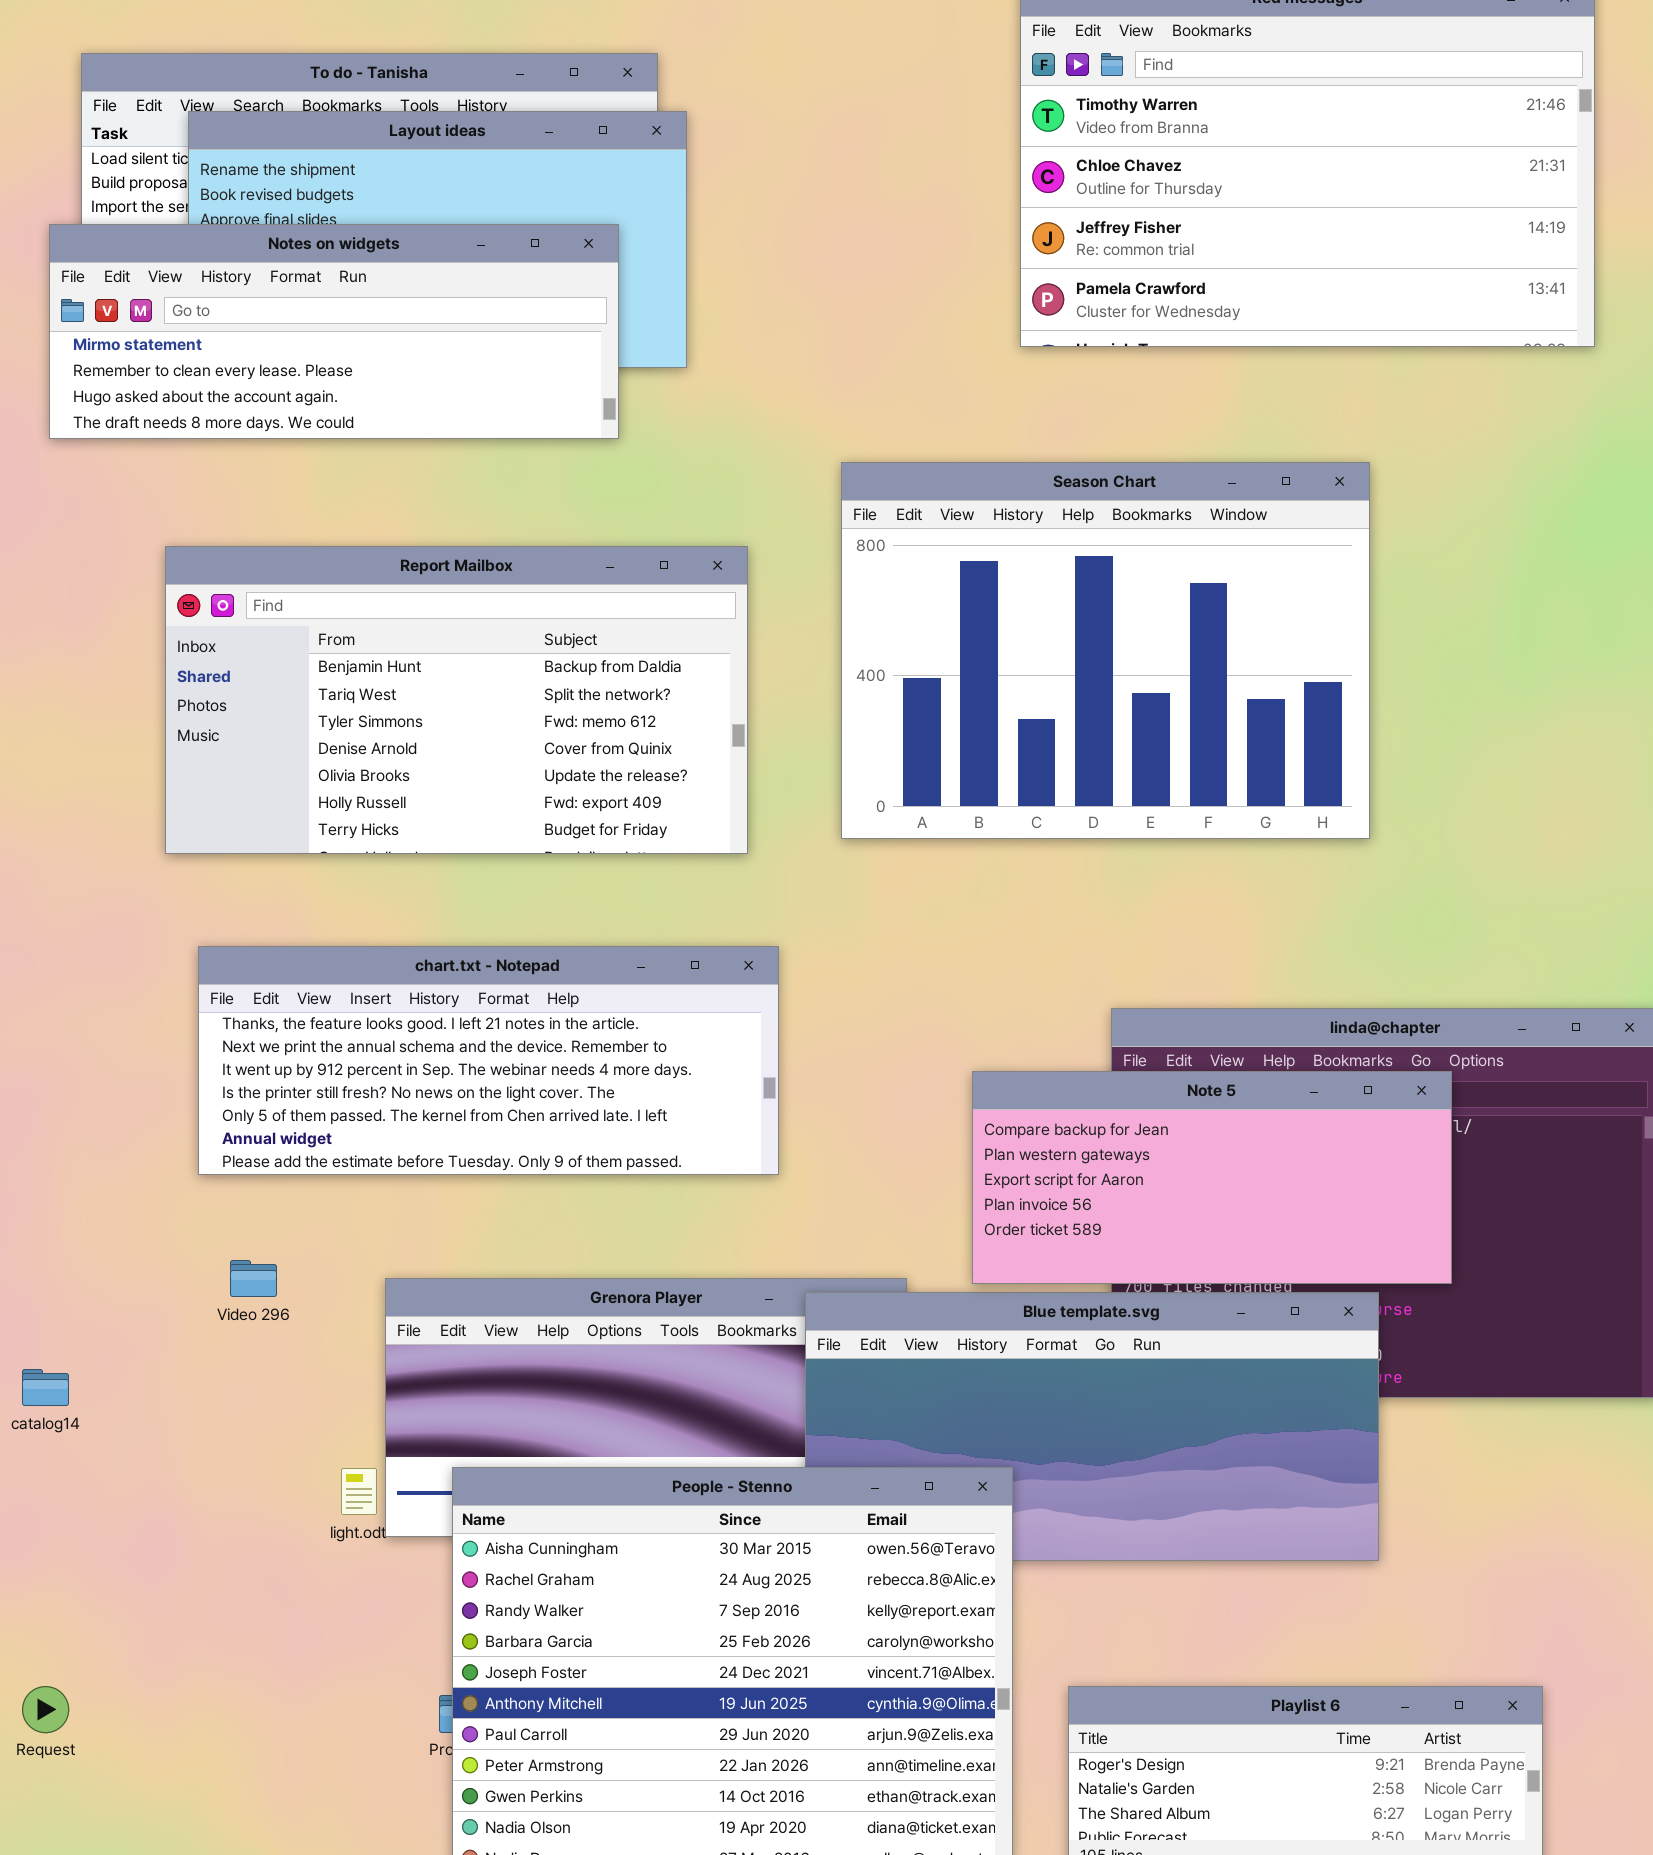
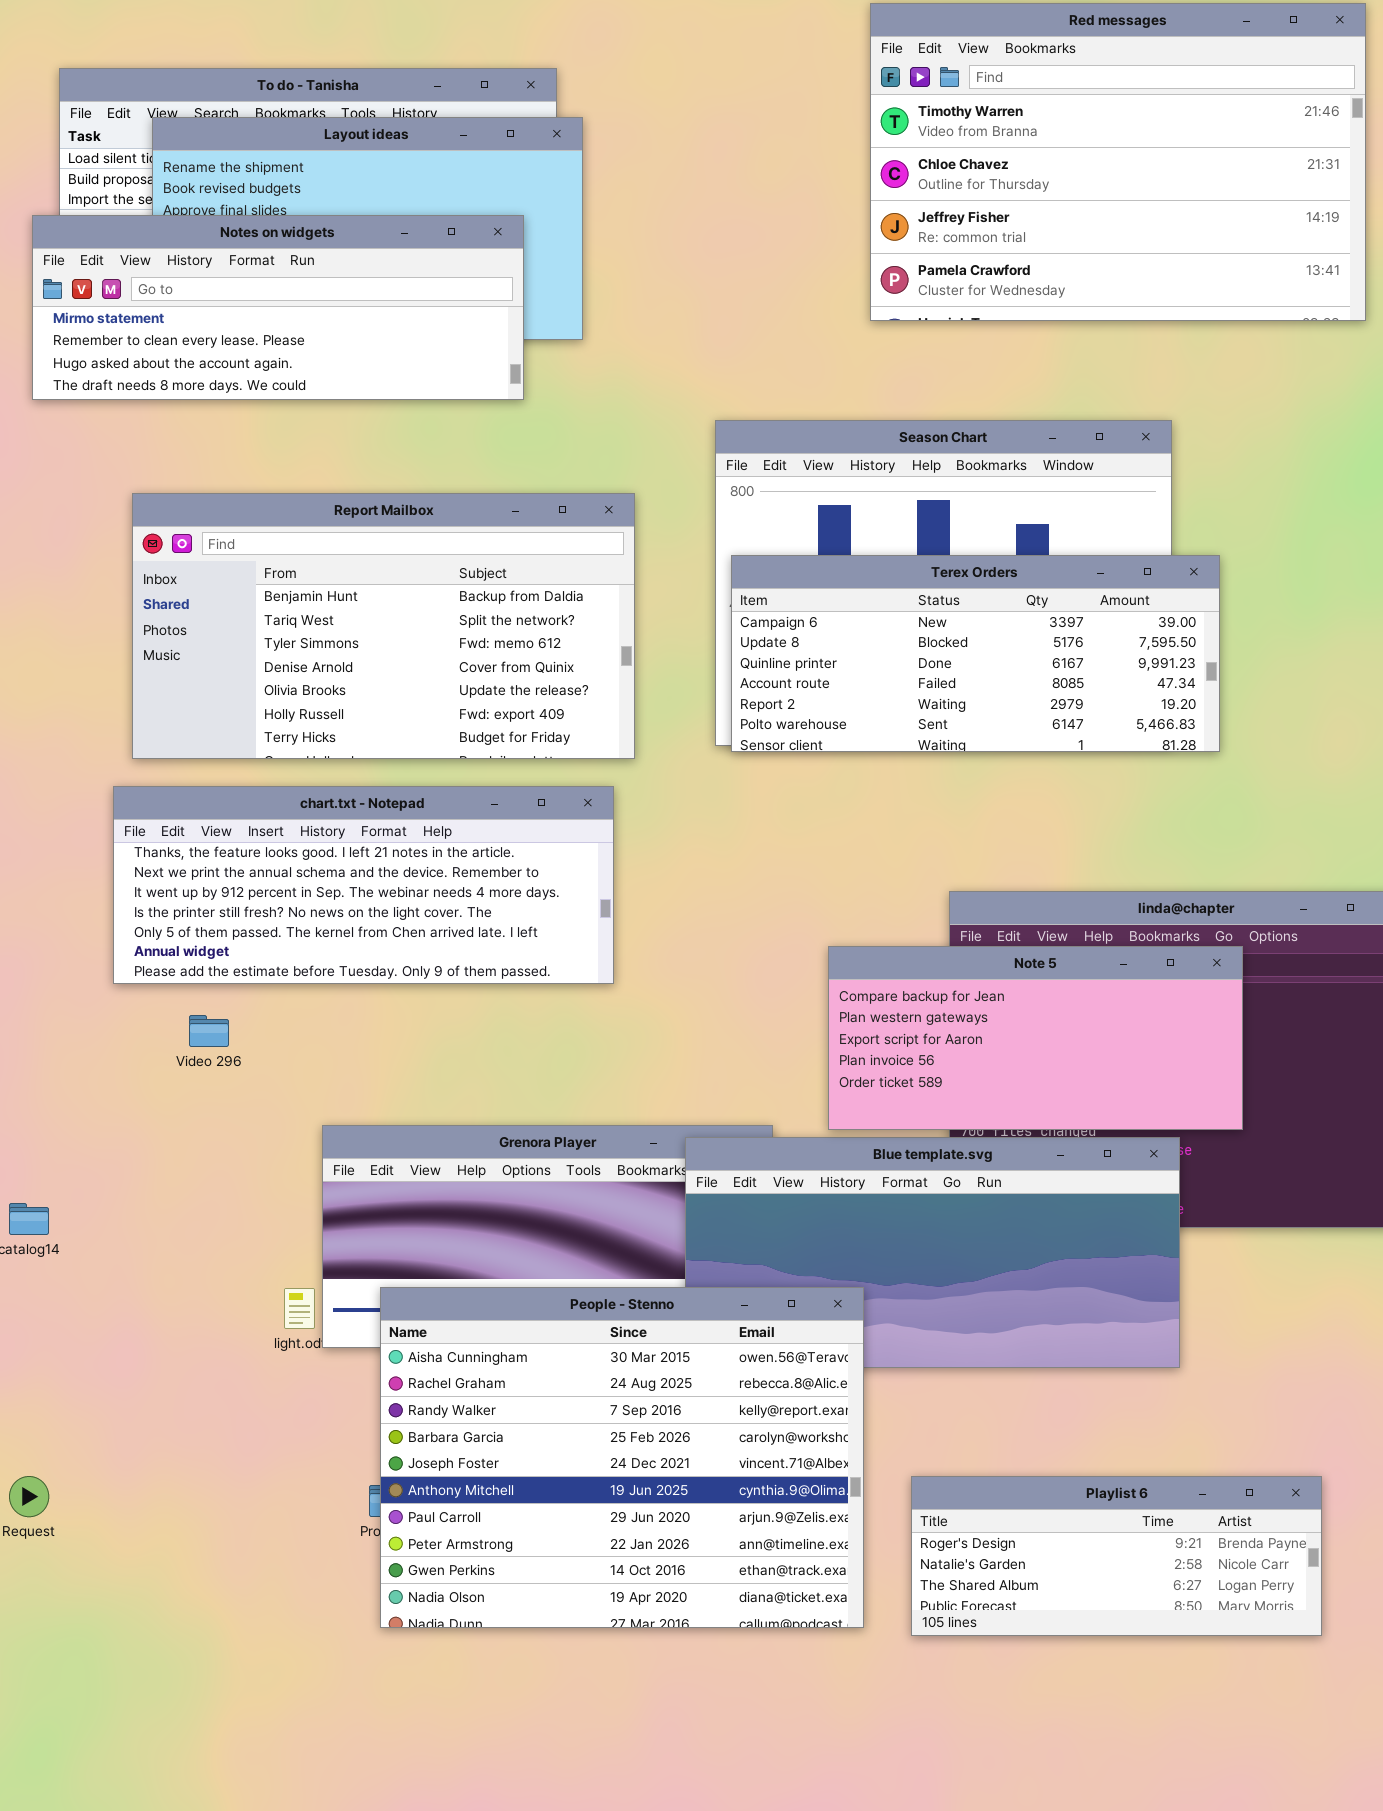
Terex Orders: none -> [731,555,1220,752], opened
chart.txt - Notepad: [198,946,779,1175] -> [113,786,614,984], moved
Video 296: [230,1260,277,1297] -> [189,1015,229,1047], moved

